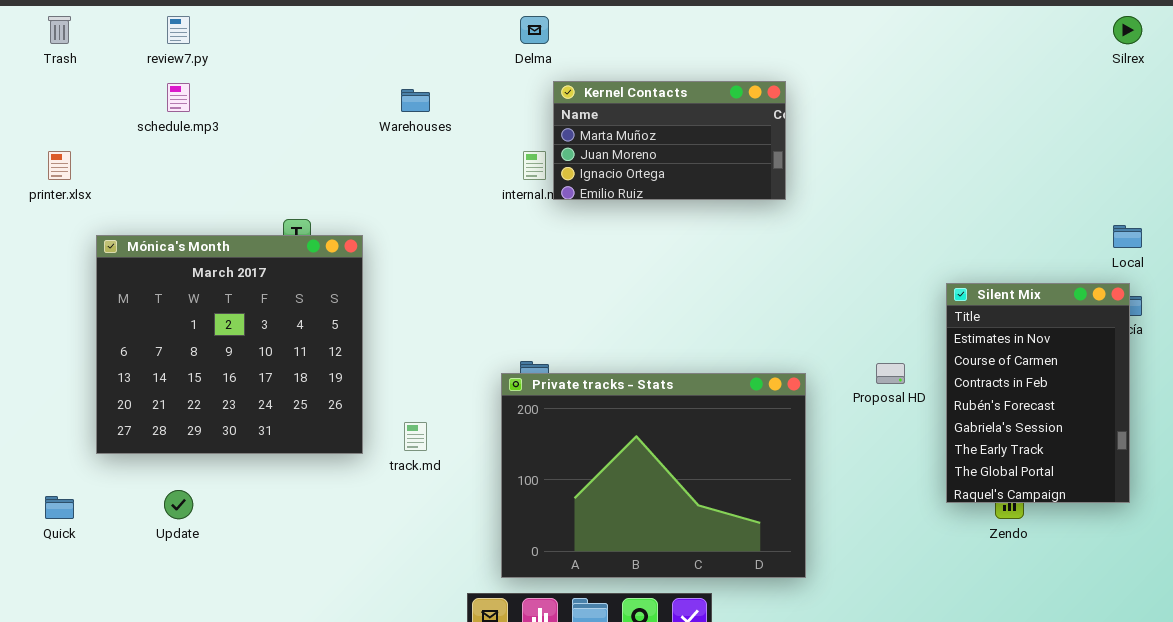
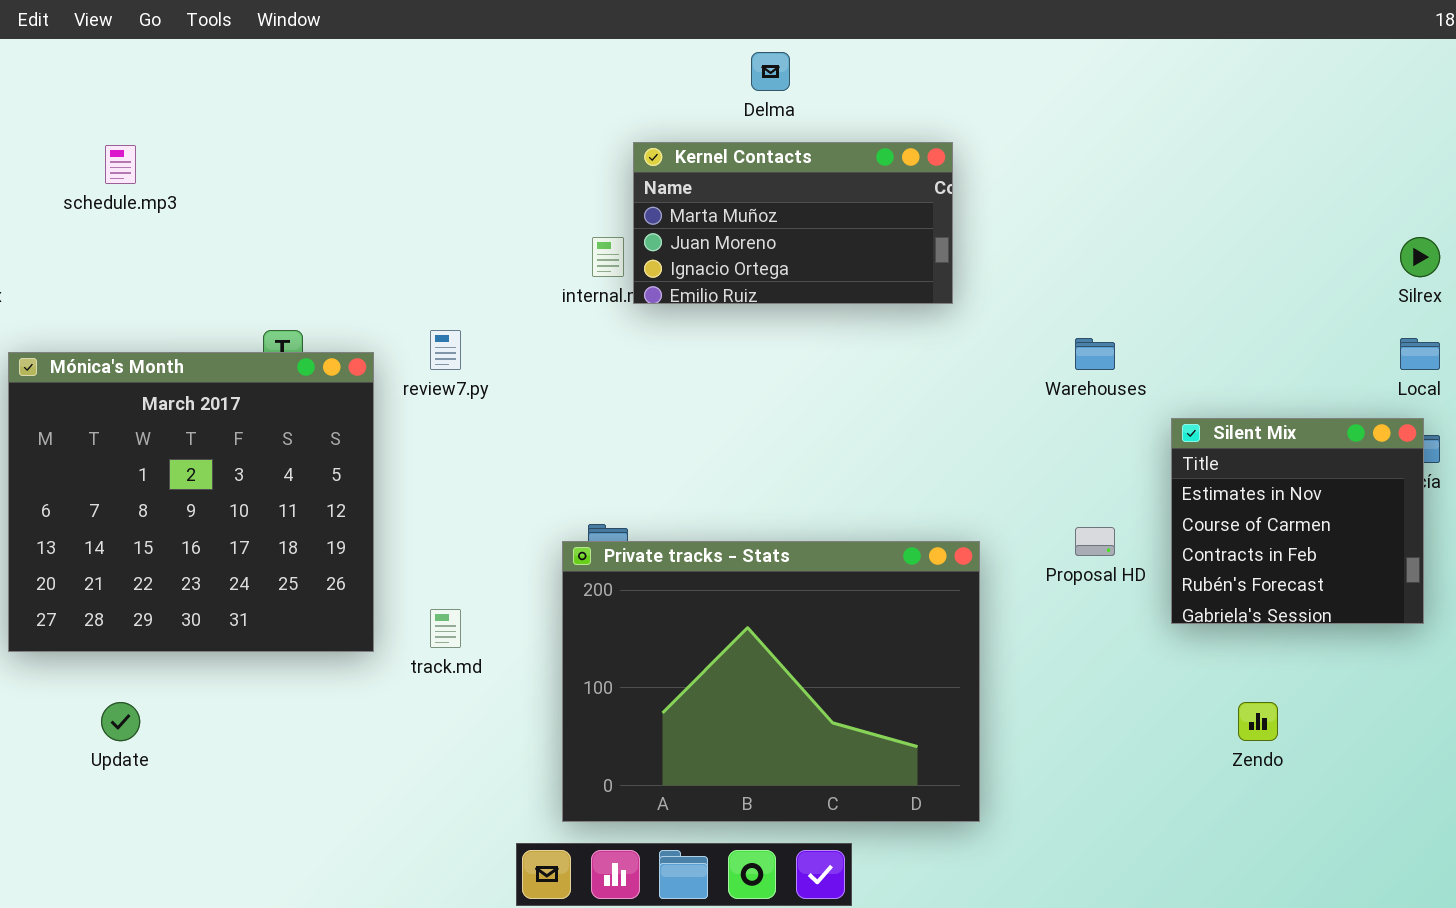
review7.py: [167,16,190,44] -> [430,330,461,370], moved
Delma: [520,16,549,44] -> [751,52,790,91], moved
Silrex: [1113,16,1142,44] -> [1400,237,1440,277], moved
Warehouses: [401,89,430,112] -> [1075,338,1115,370], moved
Silent Mix: [946,283,1130,503] -> [1171,418,1424,624], resized

